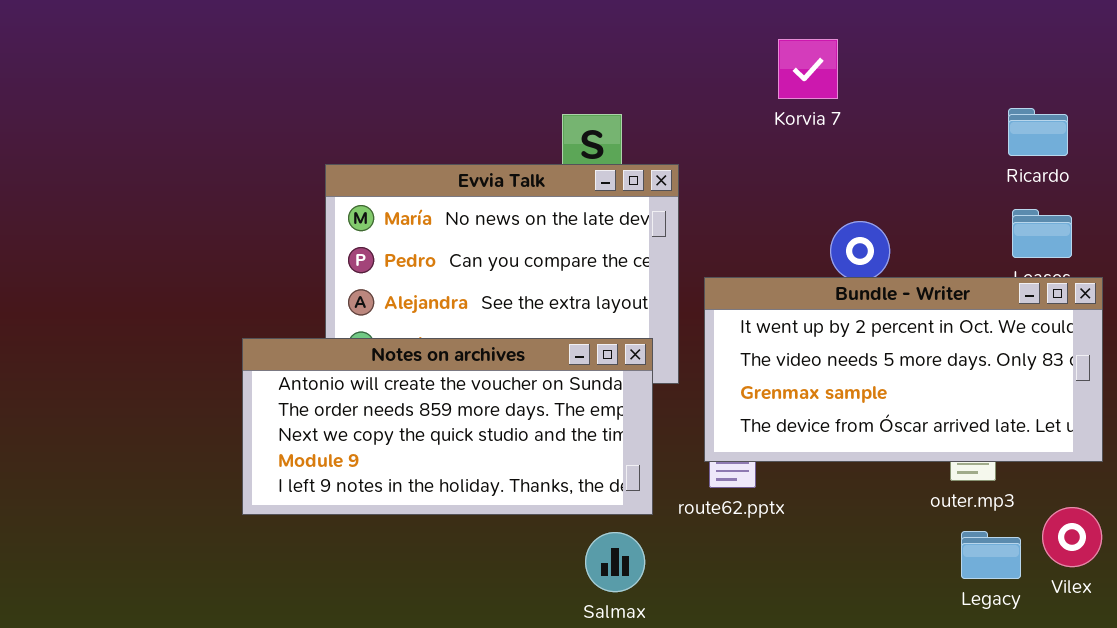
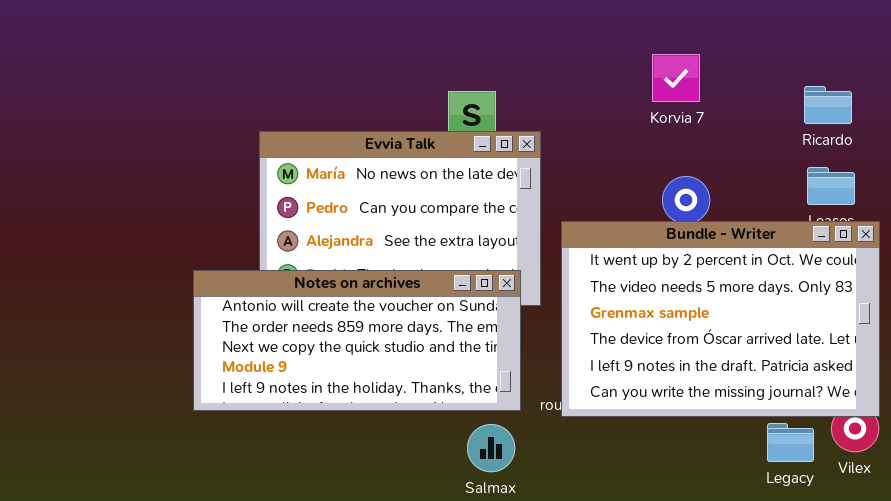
Korvia 7: [778,39,838,99] -> [652,54,700,102], moved
Bundle - Writer: [704,277,1103,462] -> [561,221,880,417], resized

